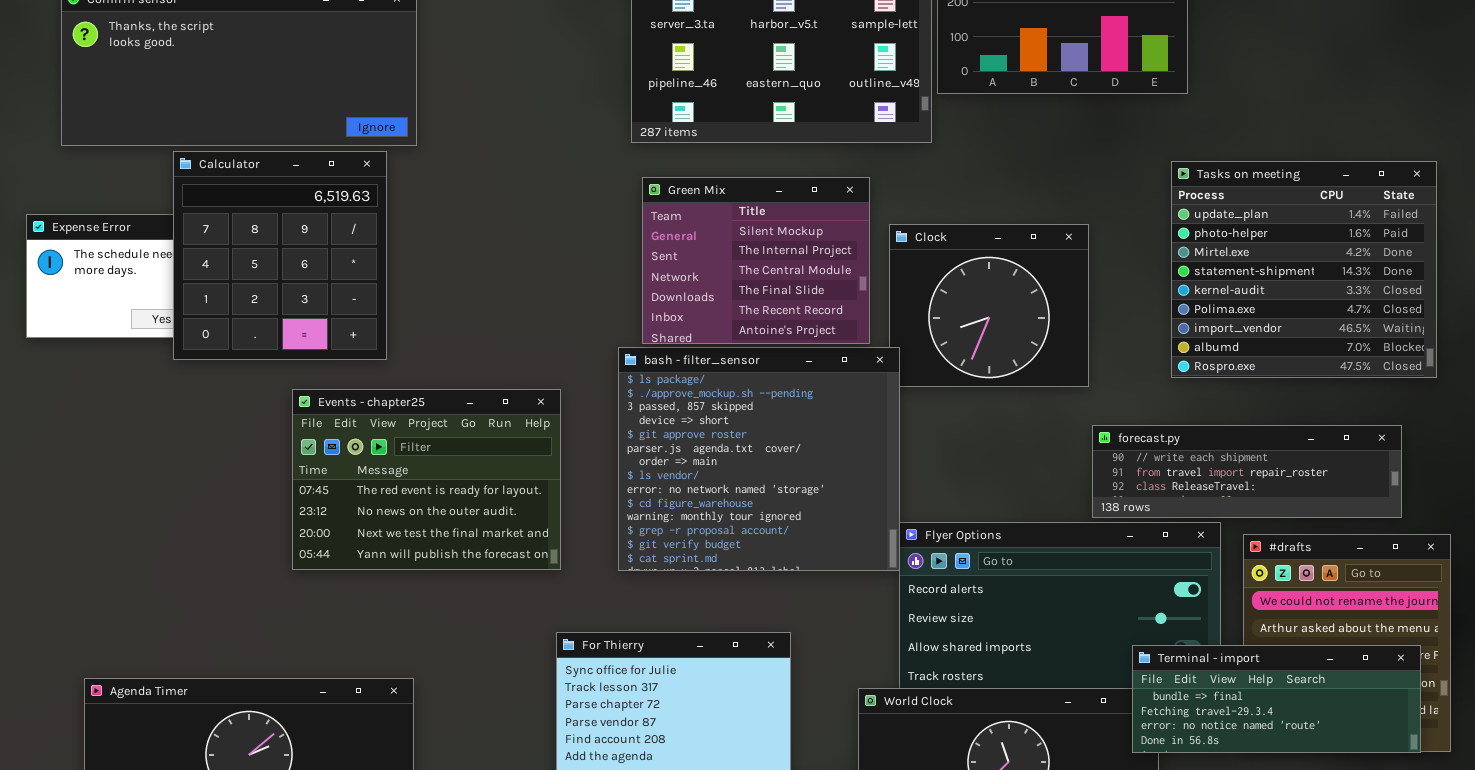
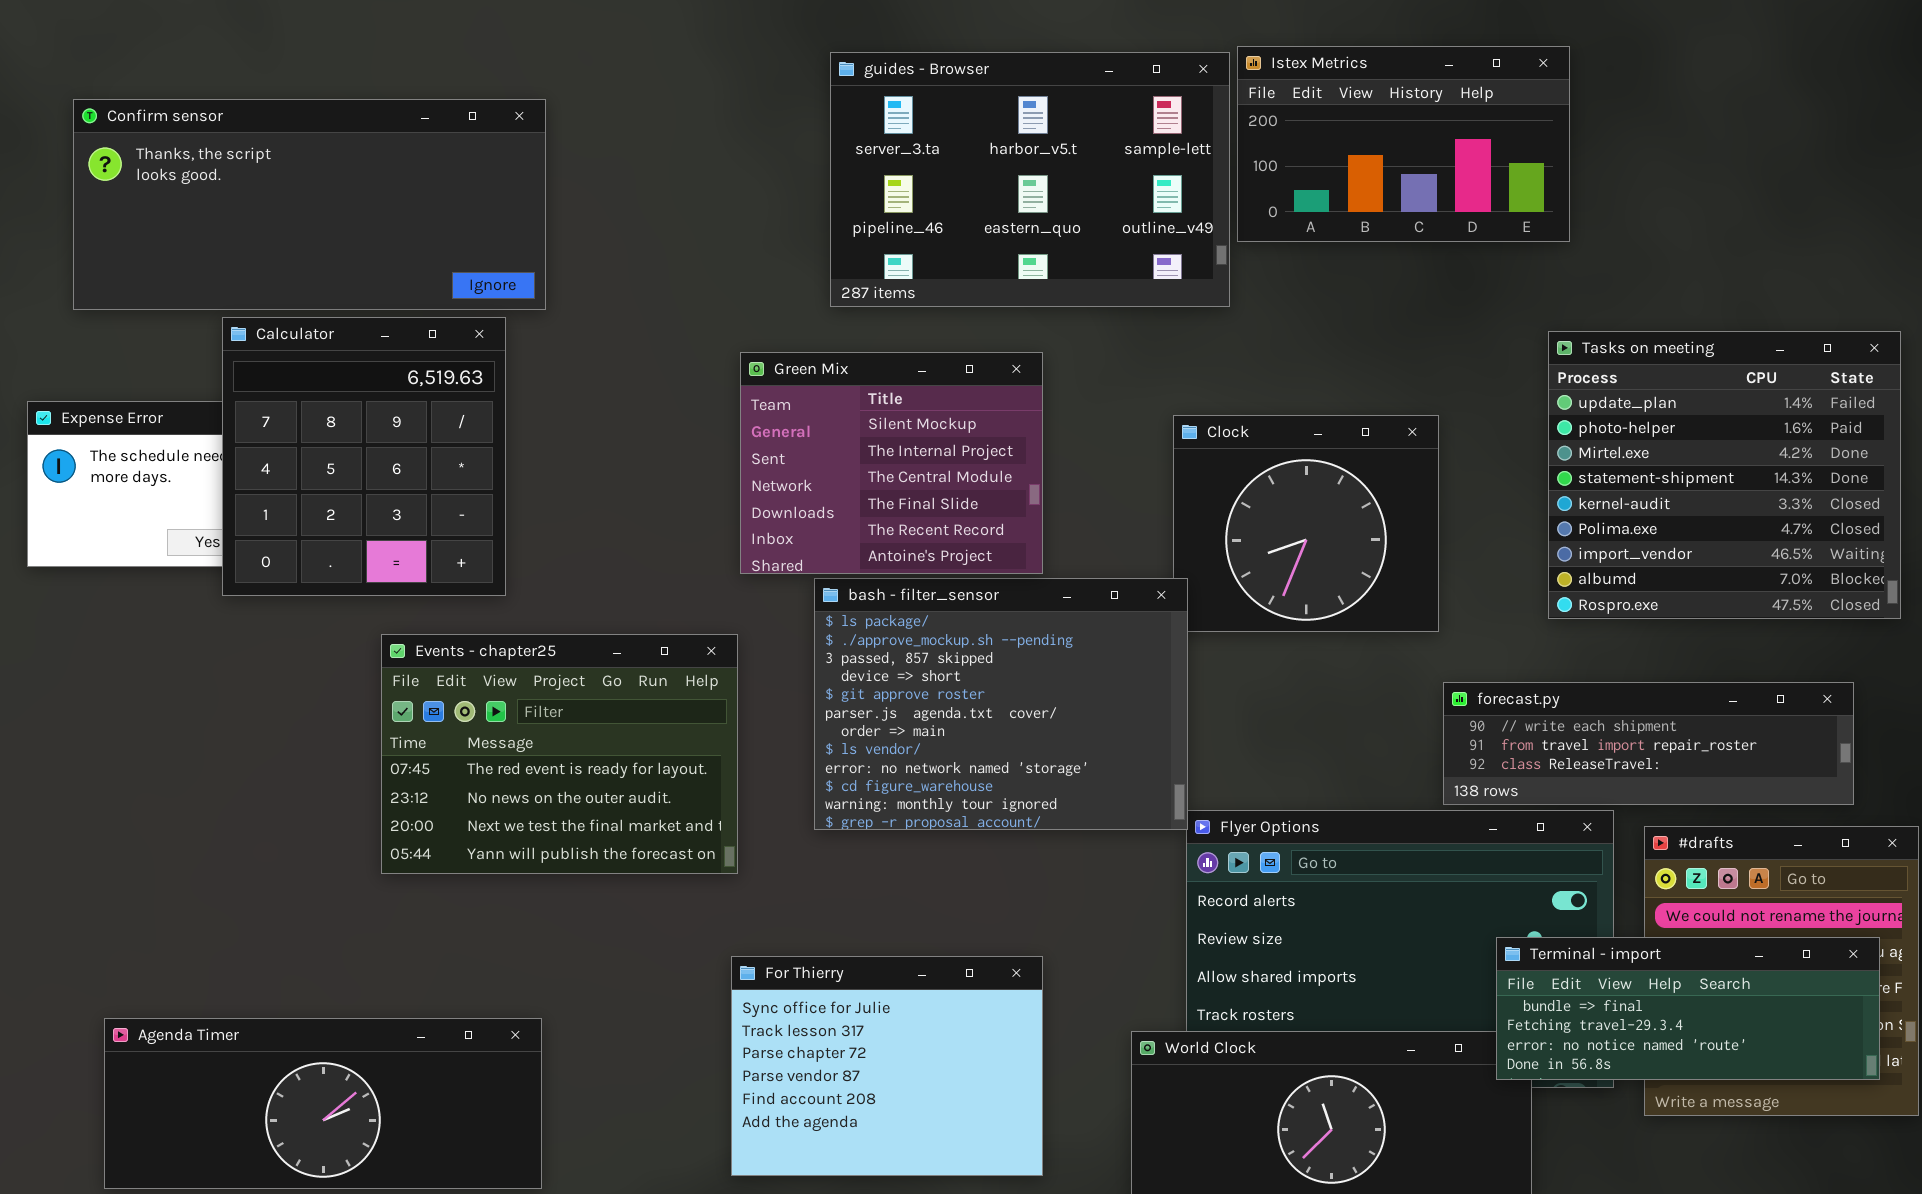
Green Mix: [642,177,870,344] -> [740,352,1043,574], moved
bash - filter_sensor: [618,347,900,571] -> [814,578,1188,830], resized
Terminal - import: [1132,645,1421,753] -> [1496,937,1880,1080], moved

